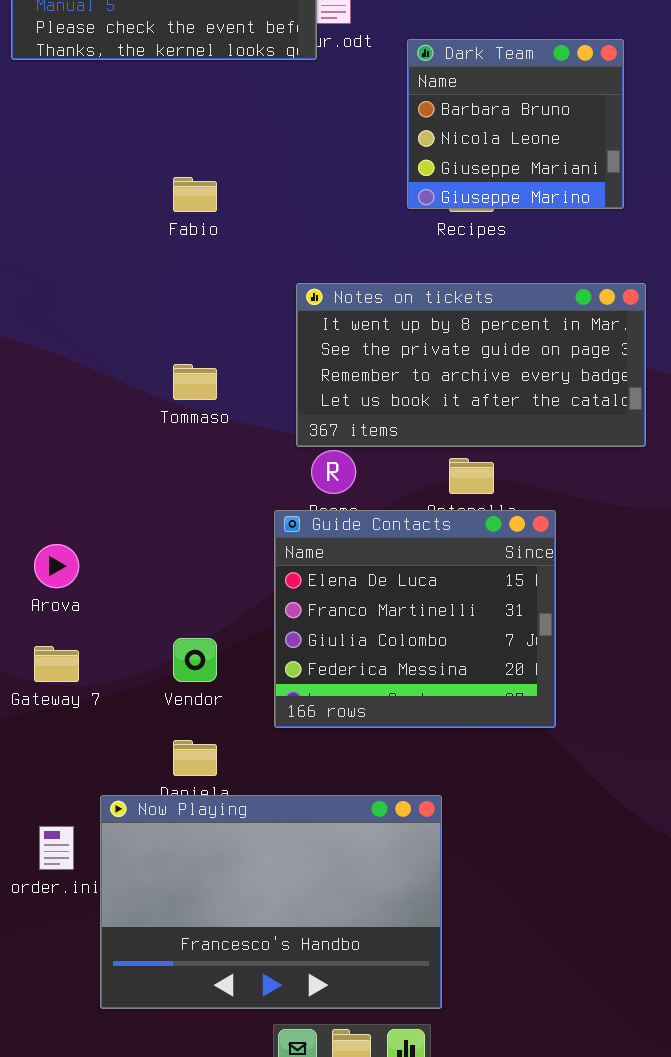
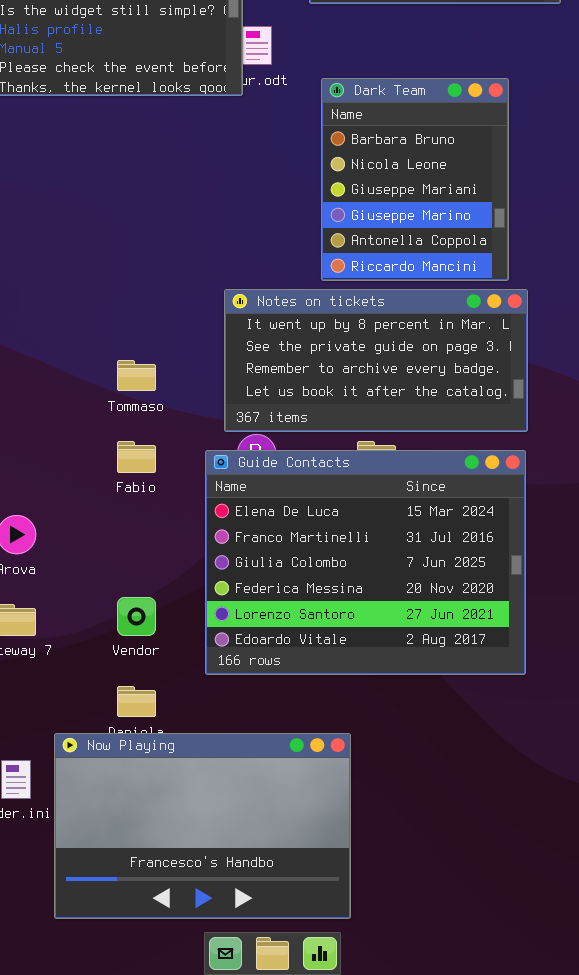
Dark Team: [407,39,624,209] -> [321,78,509,281], resized
Fabio: [173,177,217,212] -> [117,441,156,473], moved
Guide Contacts: [274,510,556,728] -> [205,450,526,675], resized

